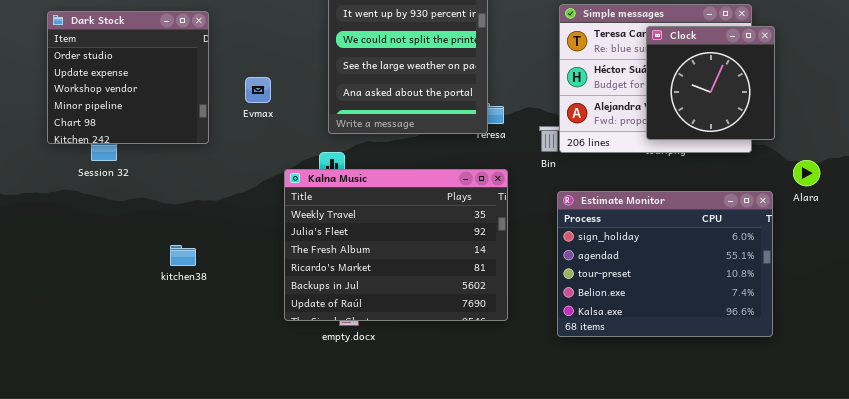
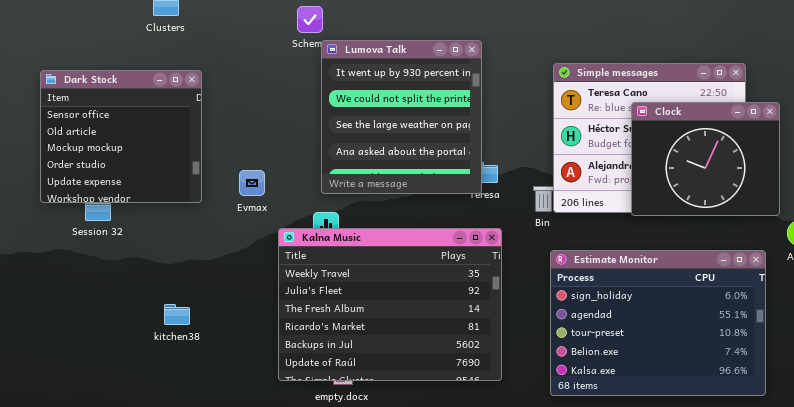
Dark Stock: [47,11,209,144] -> [40,70,202,203], scrolled up 3 rows
Clock: [646,26,775,140] -> [631,102,780,216], moved, resized
Evmax: [245,77,271,103] -> [239,170,265,196], moved

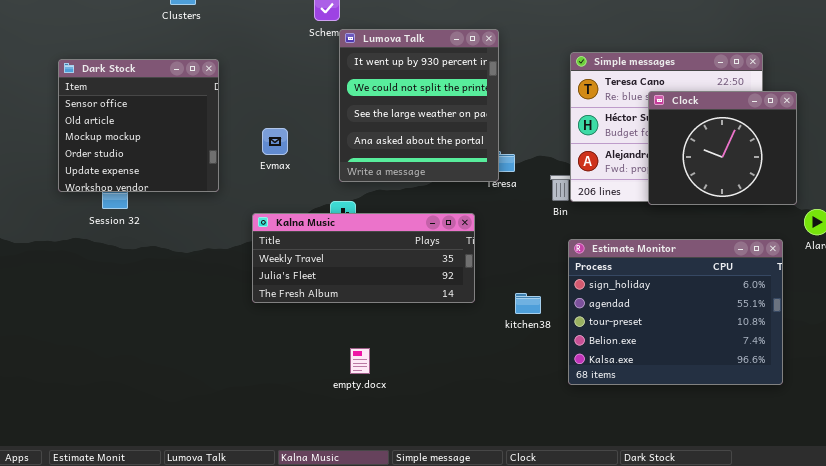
Evmax: [239,170,265,196] -> [262,128,288,155], moved
Kalna Music: [278,228,502,381] -> [252,213,475,303], moved, resized
kitchen38: [164,304,190,325] -> [515,293,541,314], moved

